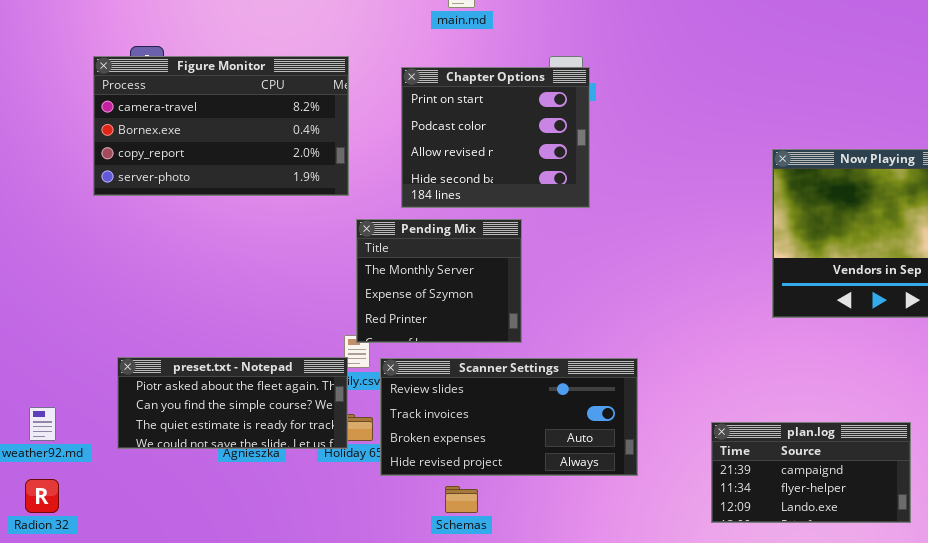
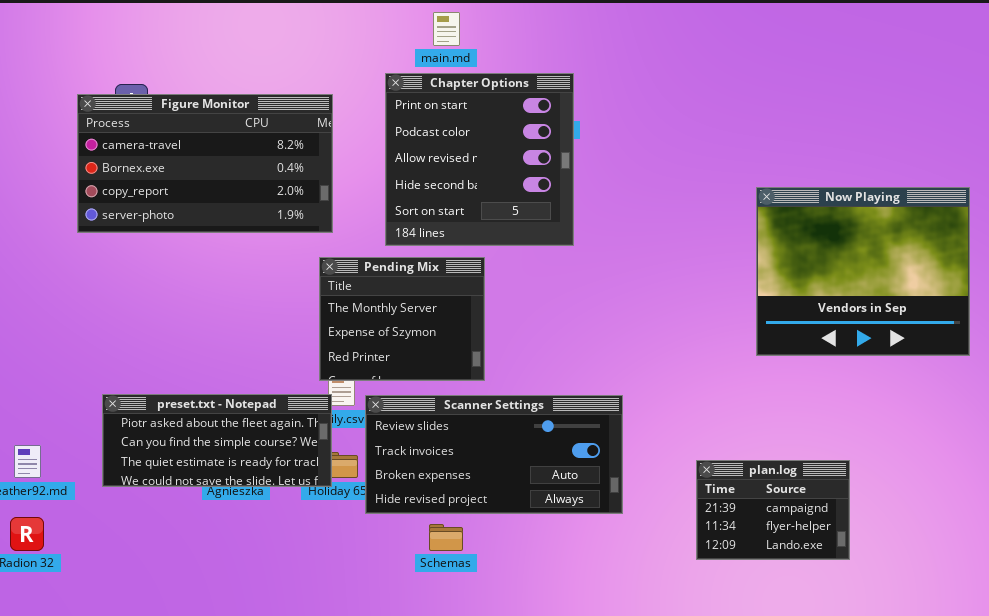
Chapter Options: [401,67,590,208] -> [385,73,574,246], resized
Pending Mix: [356,219,522,343] -> [319,257,485,381], moved
plan.log: [711,422,911,523] -> [696,460,850,560], resized

